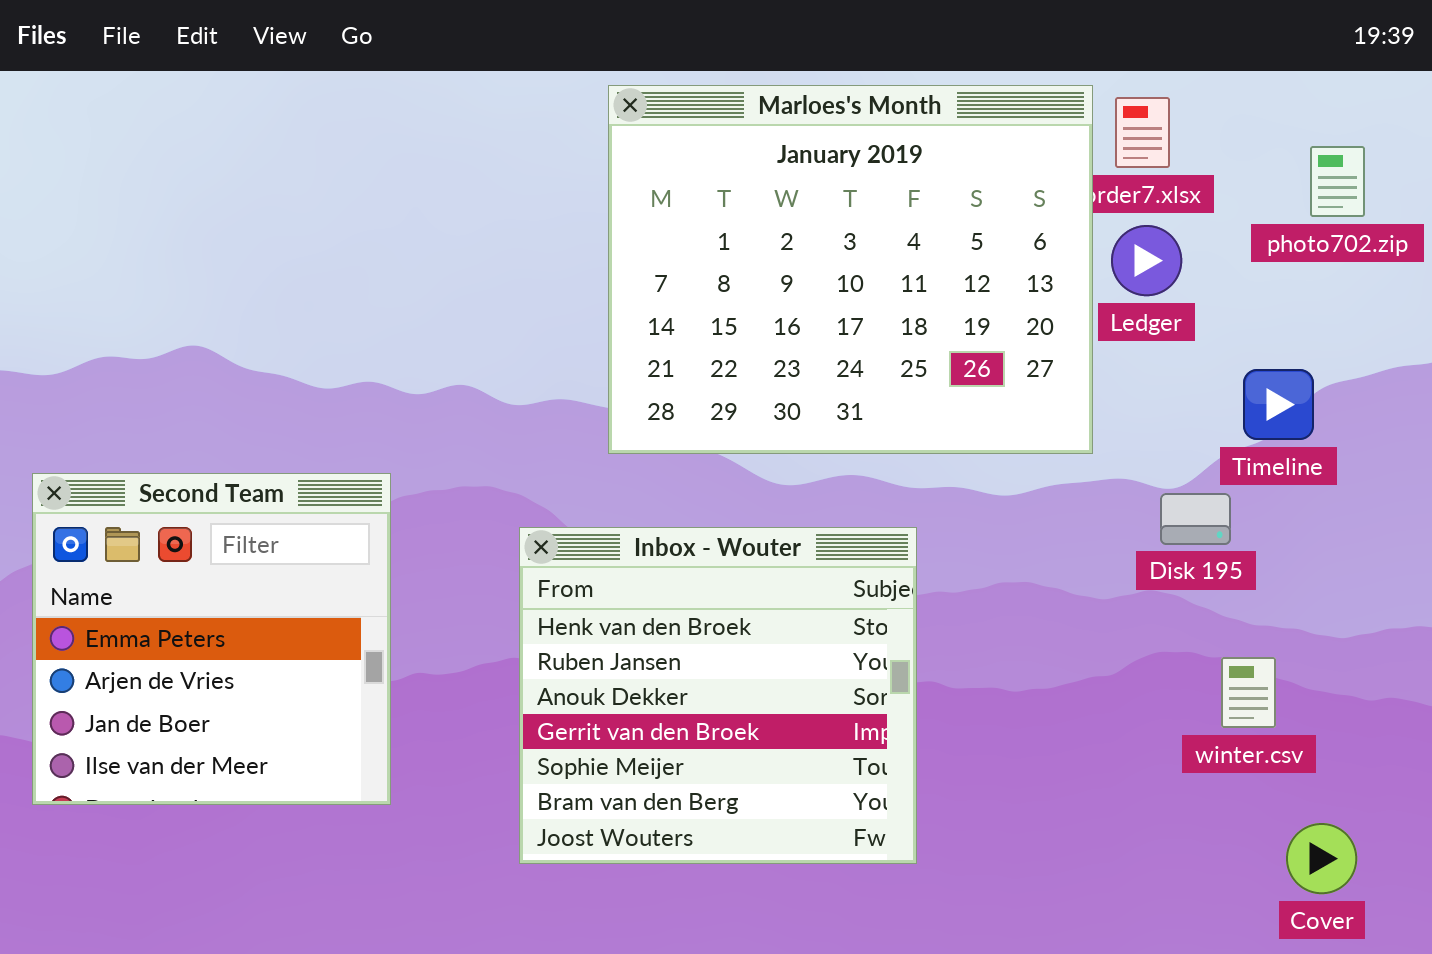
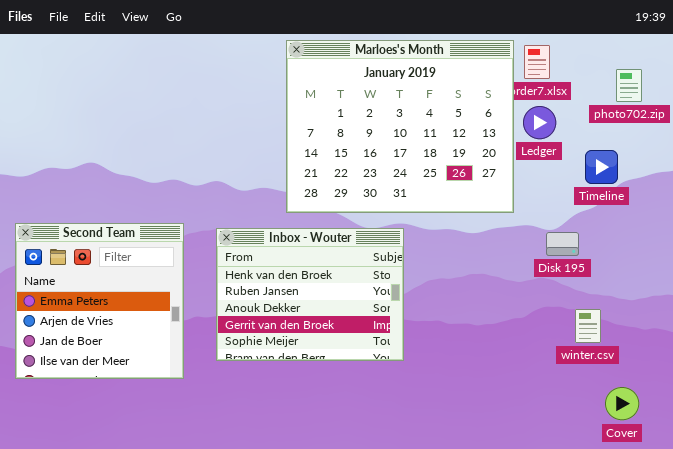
Timeline: [1243,369,1314,440] -> [585,150,618,184], moved
Inbox - Wouter: [519,527,917,864] -> [216,228,404,361], moved, resized

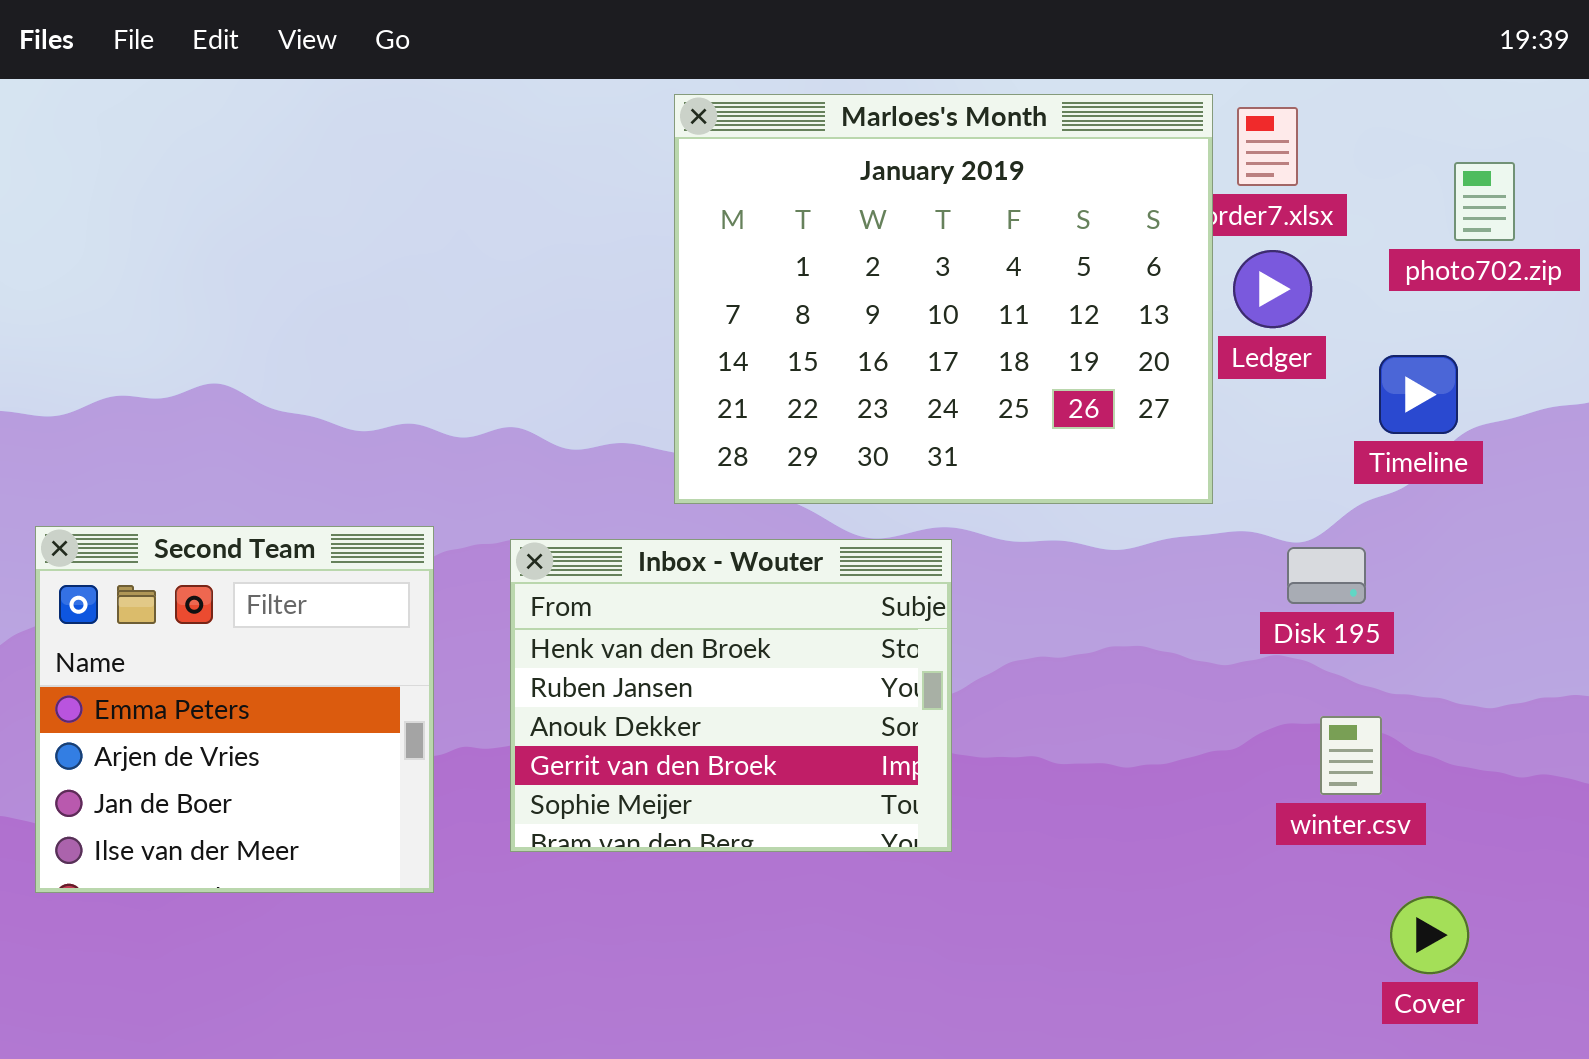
winter.csv: [575,309,601,343] -> [1320,716,1382,795], moved
Cover: [605,387,639,420] -> [1390,896,1469,974], moved

